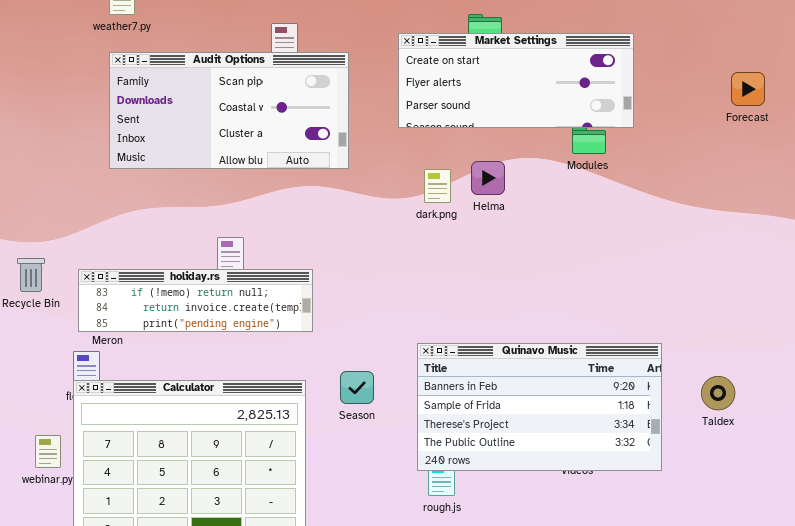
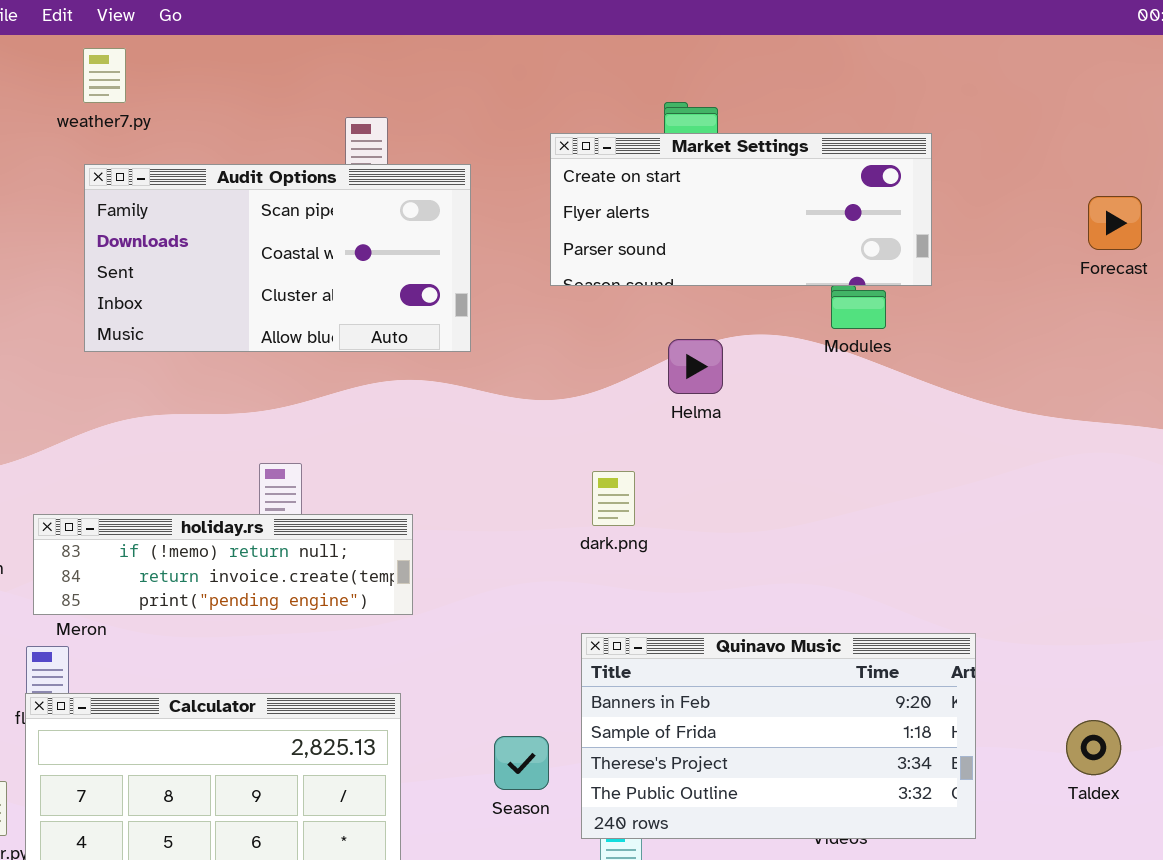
dark.png: [424,169,451,203] -> [592,471,635,526], moved
Season: [340,371,374,404] -> [494,736,549,790], moved
Taldex: [701,376,735,410] -> [1066,720,1121,775], moved

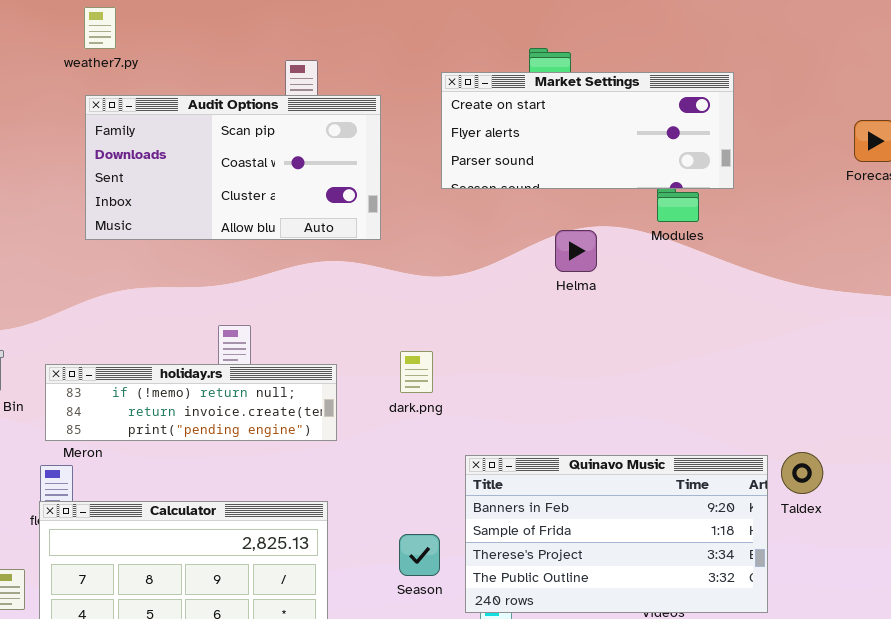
Helma: [668,339,723,394] -> [555,230,597,272], moved
dark.png: [592,471,635,526] -> [400,351,433,393], moved
Taldex: [1066,720,1121,775] -> [781,452,823,494], moved

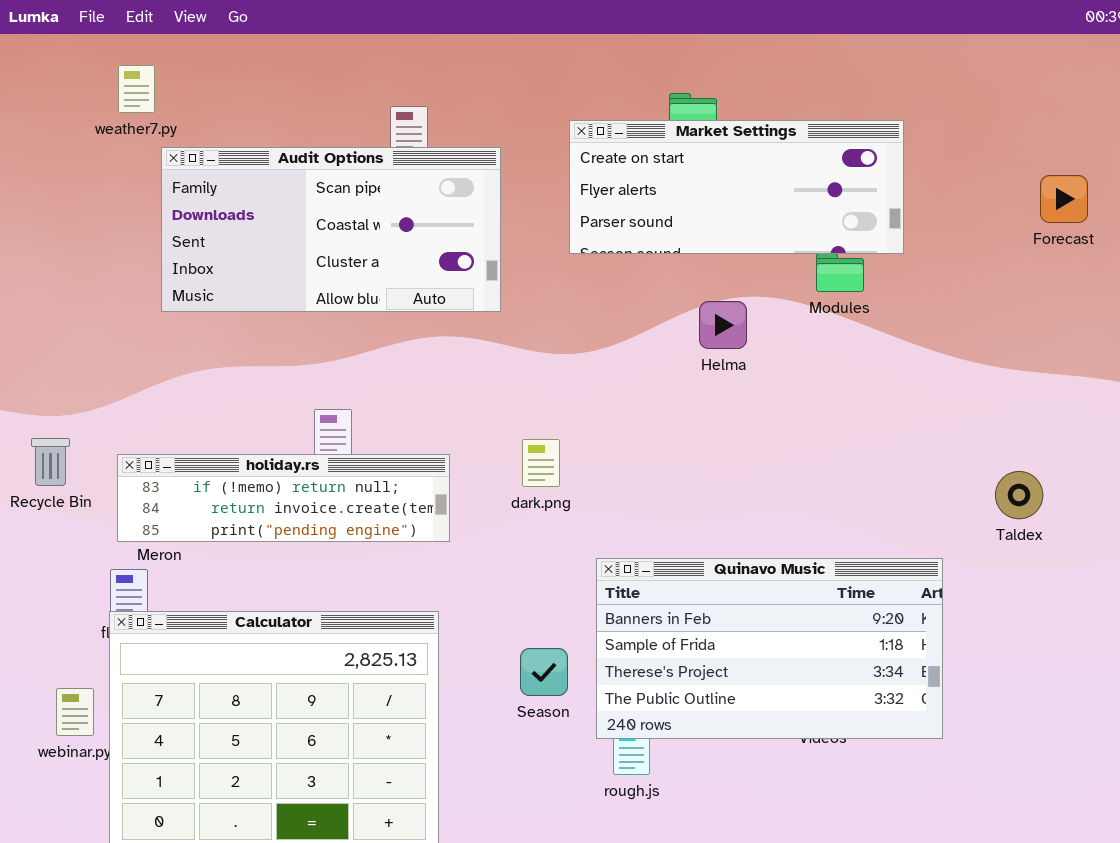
weather7.py: [84,7,116,49] -> [118,65,155,113], moved
Taldex: [781,452,823,494] -> [995,471,1043,519], moved

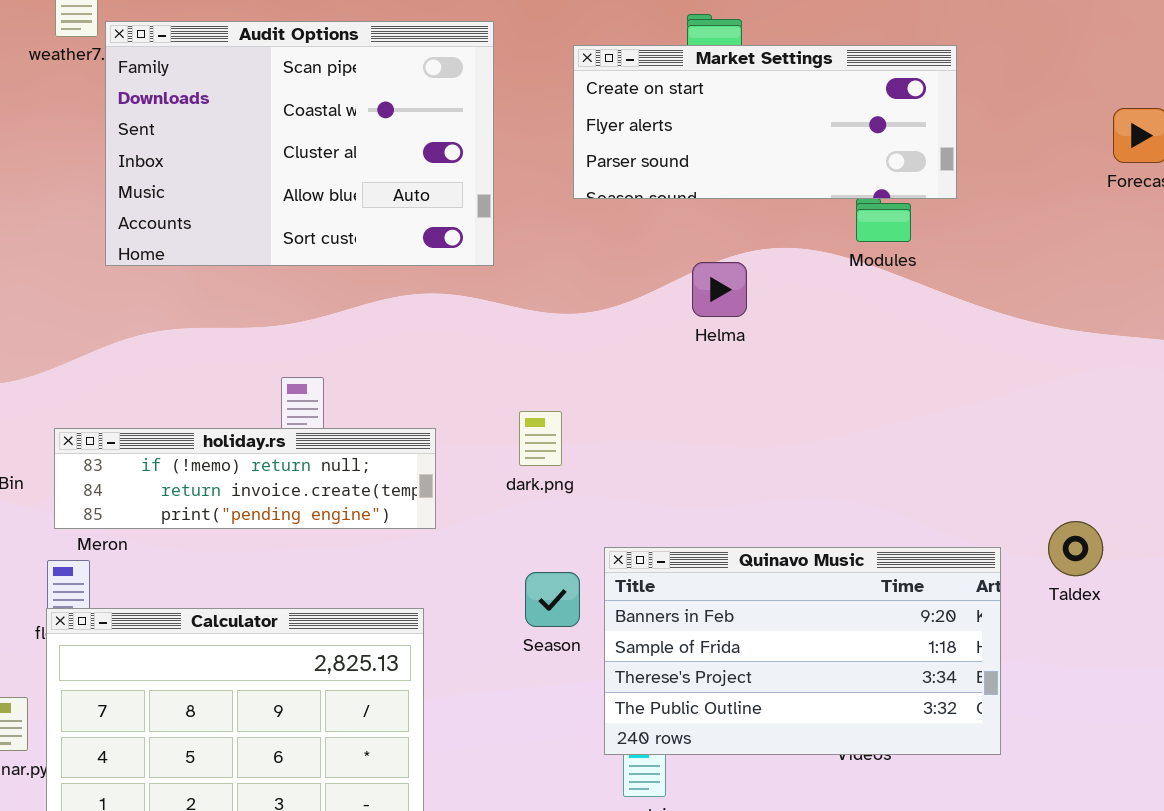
Audit Options: [161,147,501,312] -> [105,21,494,266], resized
Helma: [699,301,747,349] -> [692,262,747,317], moved
Taldex: [995,471,1043,519] -> [1048,521,1103,576], moved
Season: [520,648,568,696] -> [525,572,580,627], moved

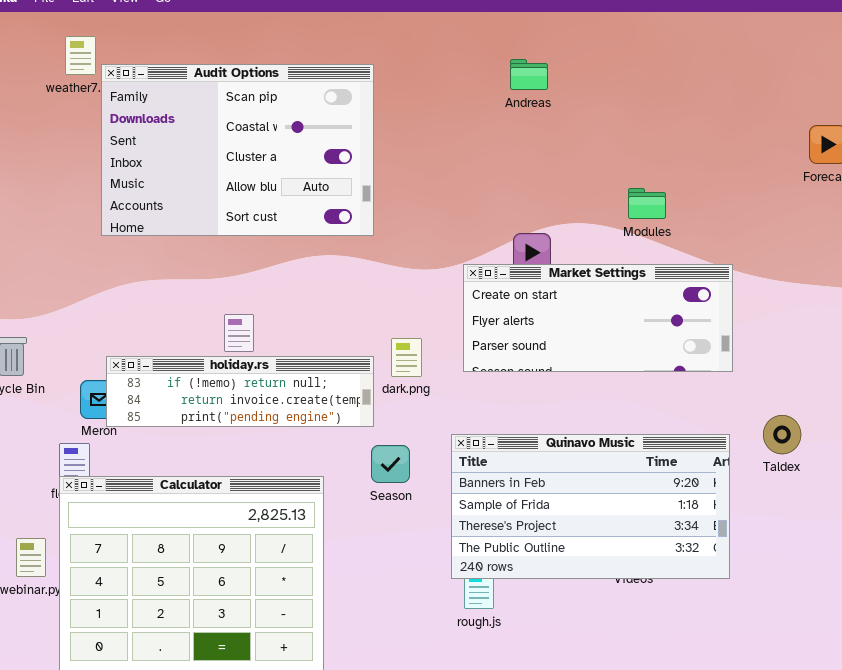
Market Settings: [573,45,957,199] -> [463,264,733,372], moved
holiday.rs: [54,428,436,529] -> [106,356,374,427], moved
Season: [525,572,580,627] -> [371,445,410,483], moved

